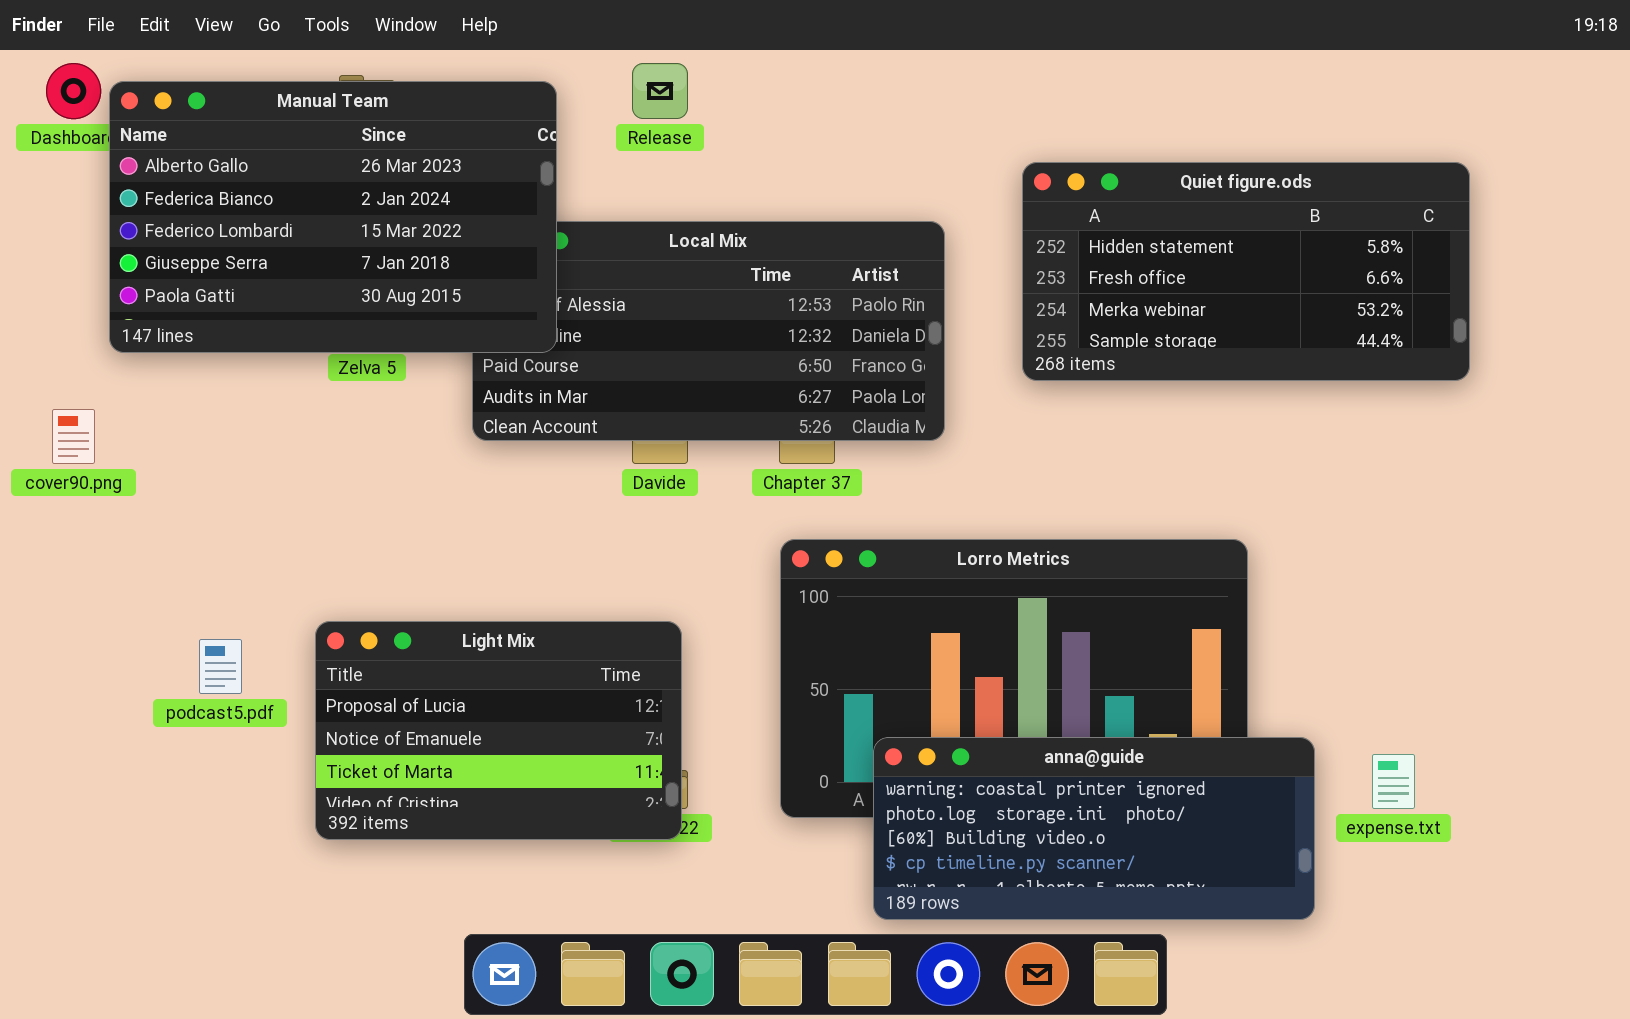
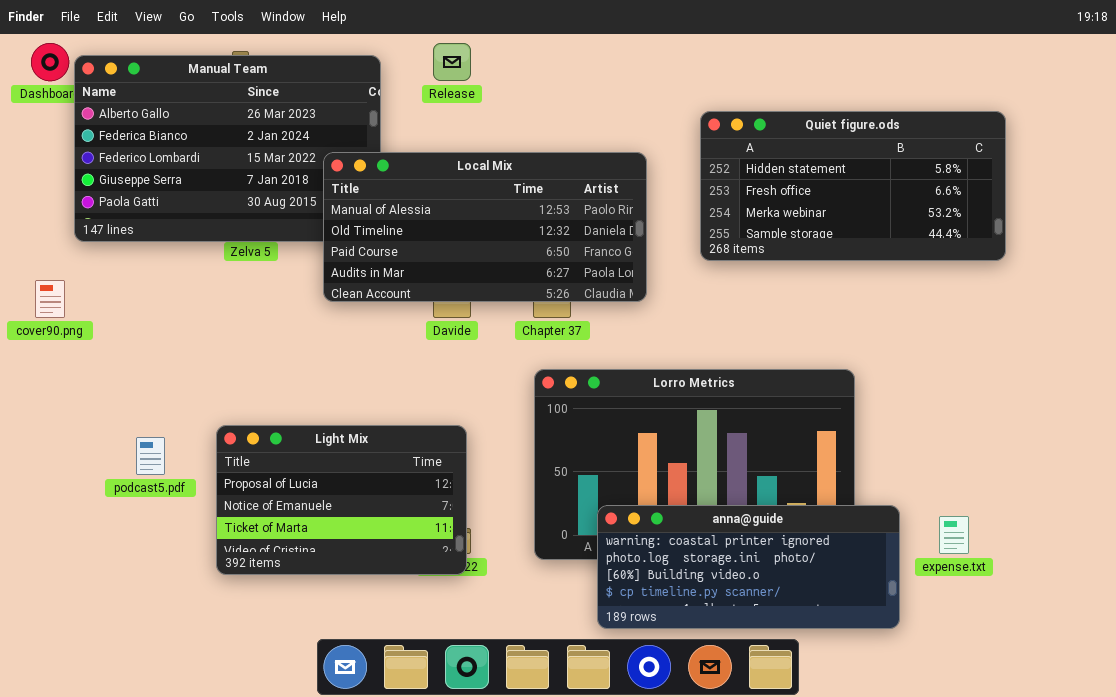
Local Mix: [472,221,945,441] -> [323,152,647,302], raised

